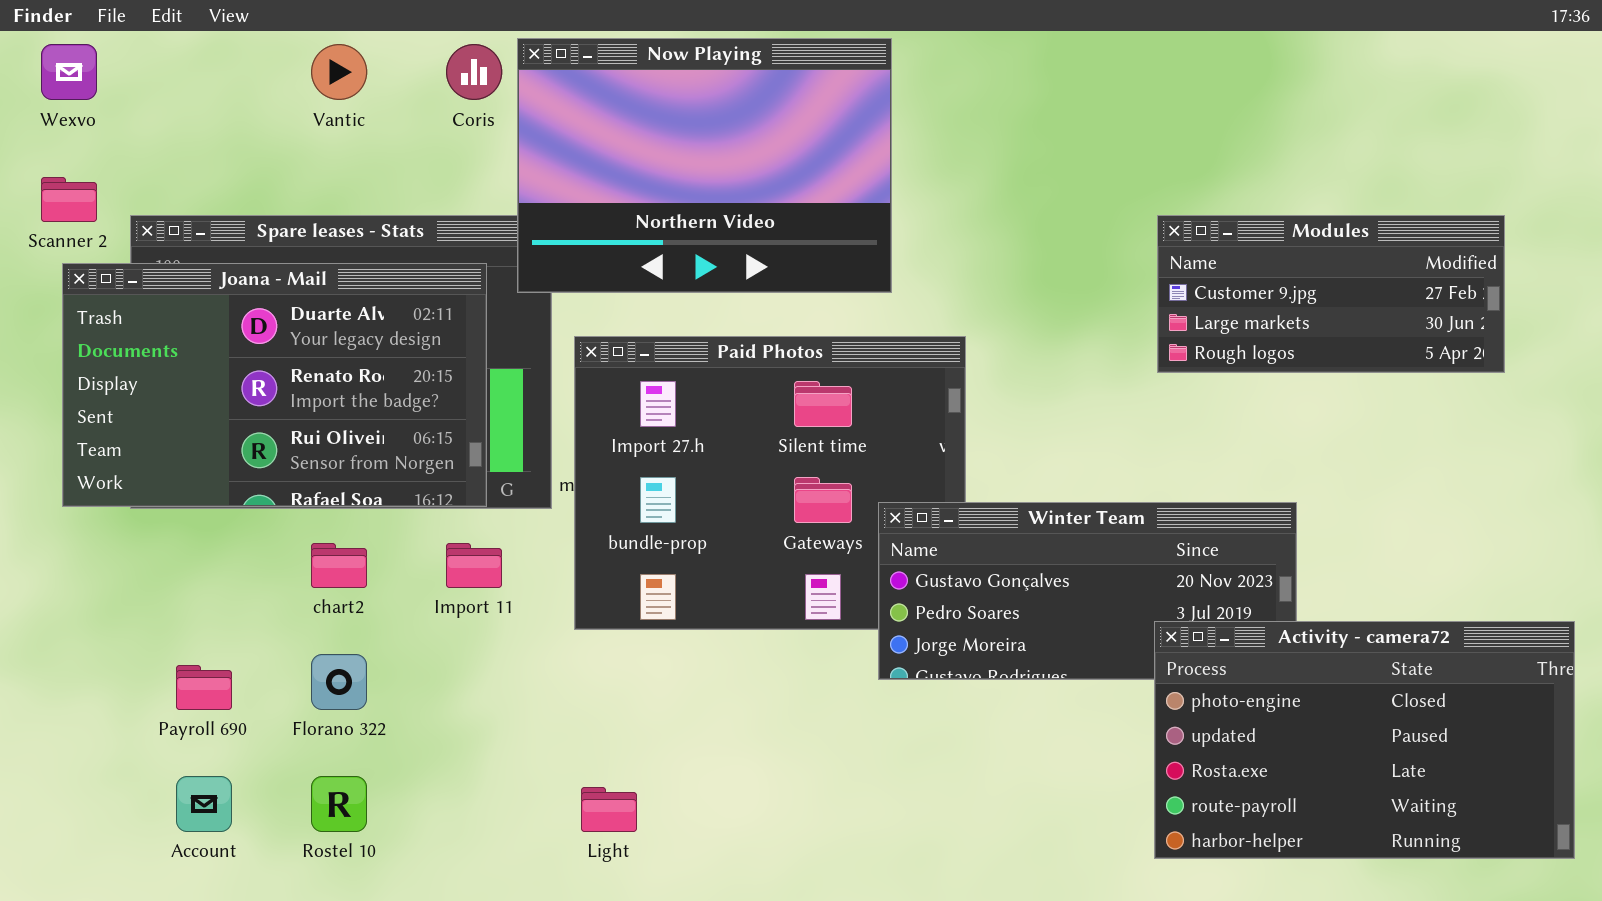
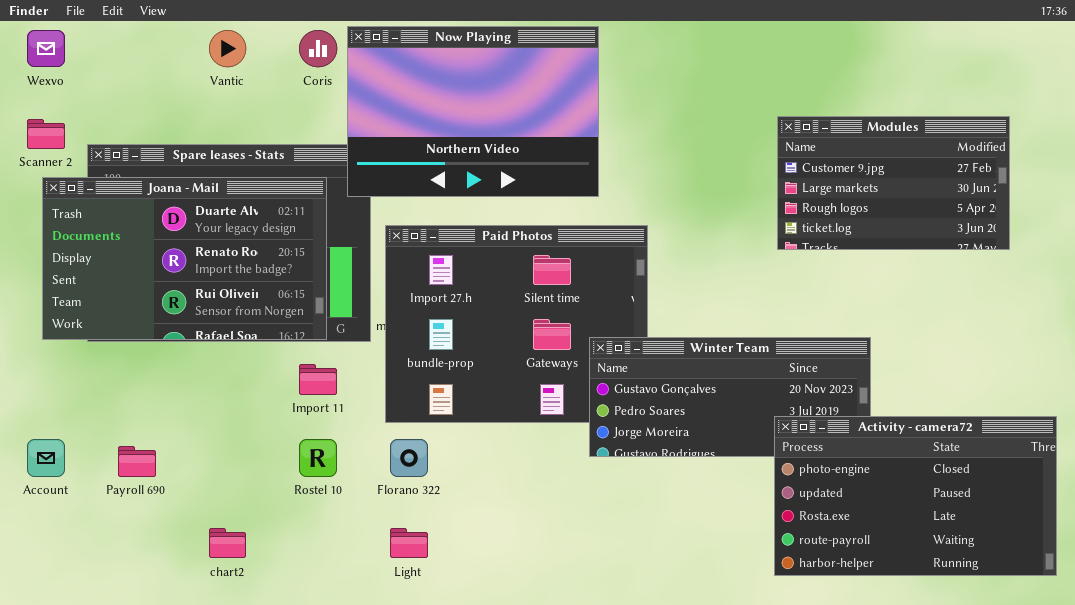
Modules: [1157,215,1505,373] -> [777,116,1010,250], resized
chart2: [311,543,367,588] -> [209,528,246,558], moved
Florano 322: [311,654,367,710] -> [390,439,428,477], moved
Account: [176,776,232,832] -> [27,439,65,477], moved
Rostel 10: [311,776,367,832] -> [299,439,337,477], moved

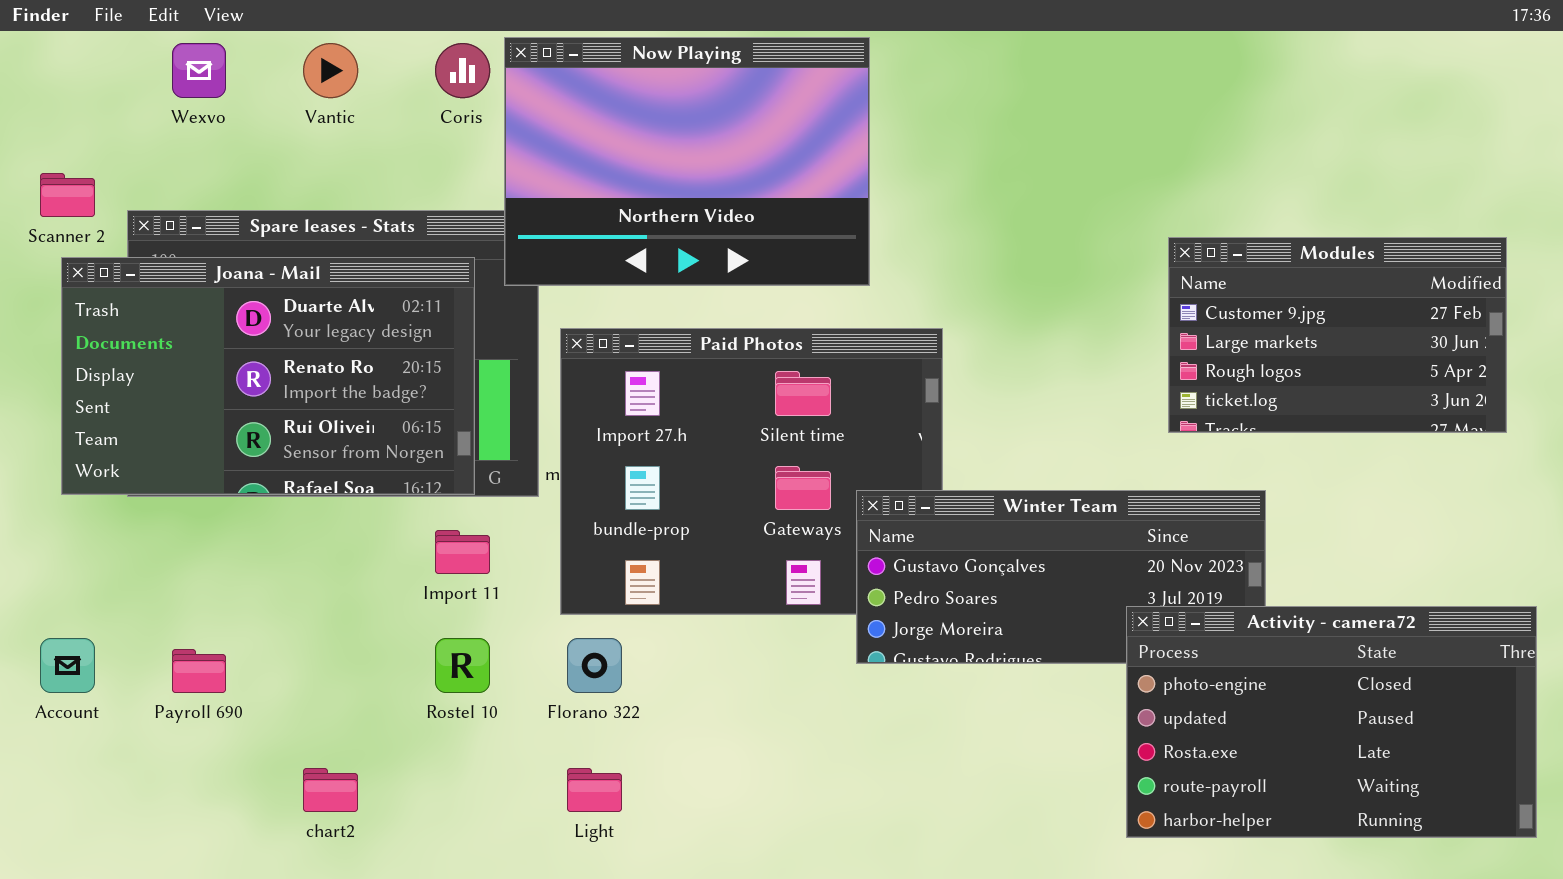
Wexvo: [27,30,65,67] -> [172,43,226,98], moved
Modules: [777,116,1010,250] -> [1168,237,1507,433], moved

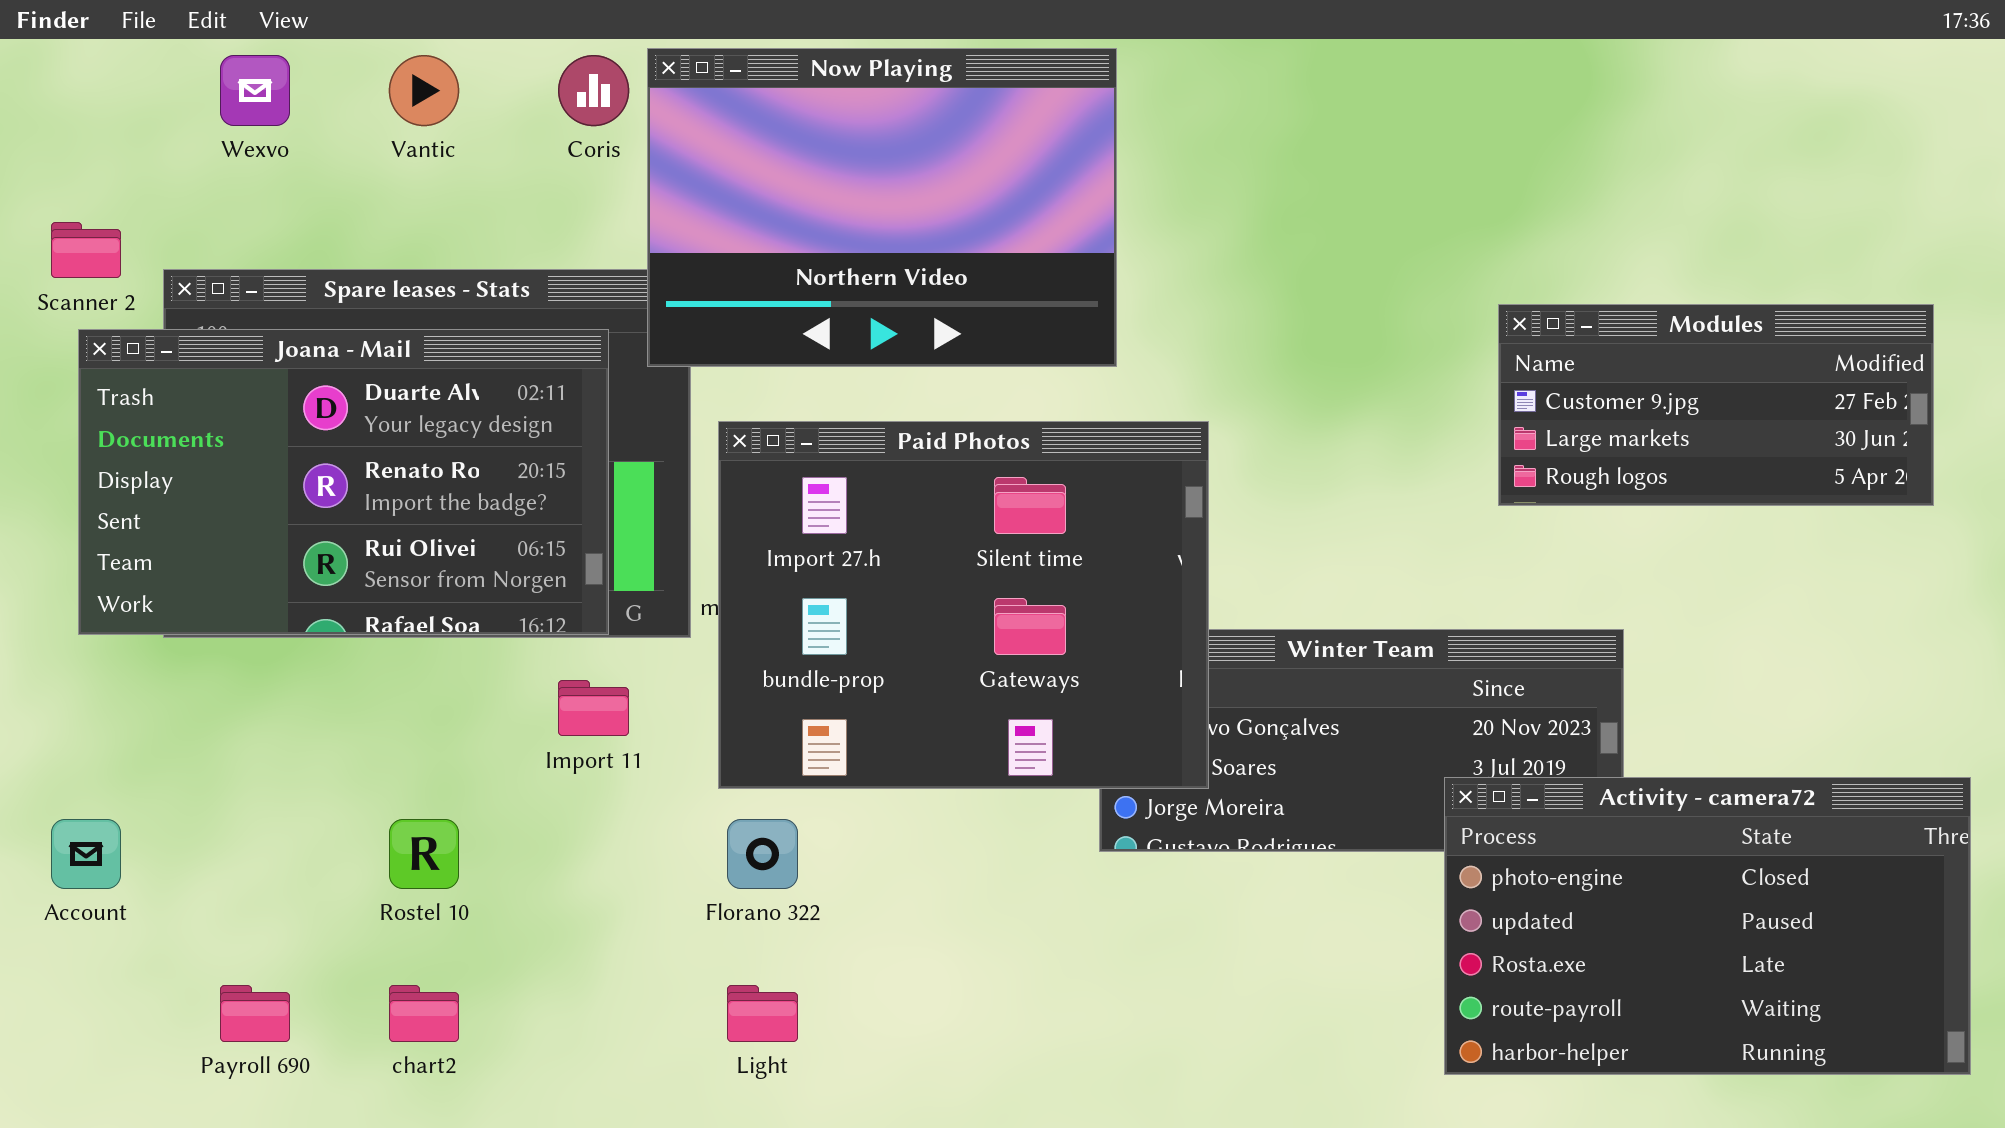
Modules: [1168,237,1507,433] -> [1498,304,1934,506], resized
Paid Photos: [560,328,943,615] -> [718,421,1209,789], raised
Rostel 10: [435,638,490,693] -> [389,819,459,889], moved
Payroll 690: [172,649,226,693] -> [220,985,290,1042], moved

